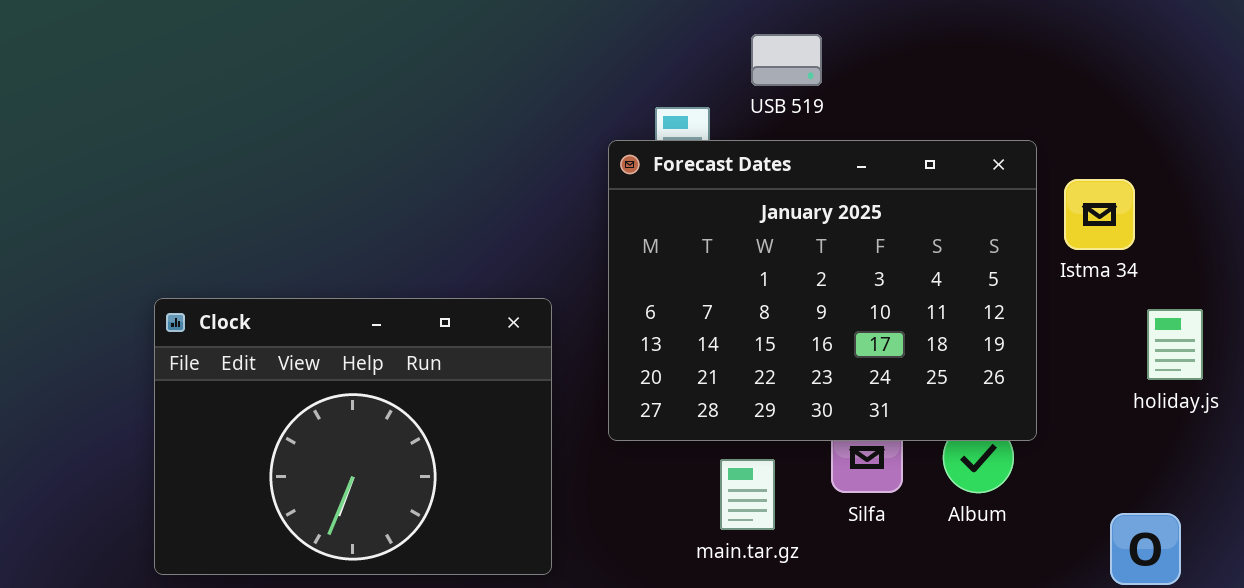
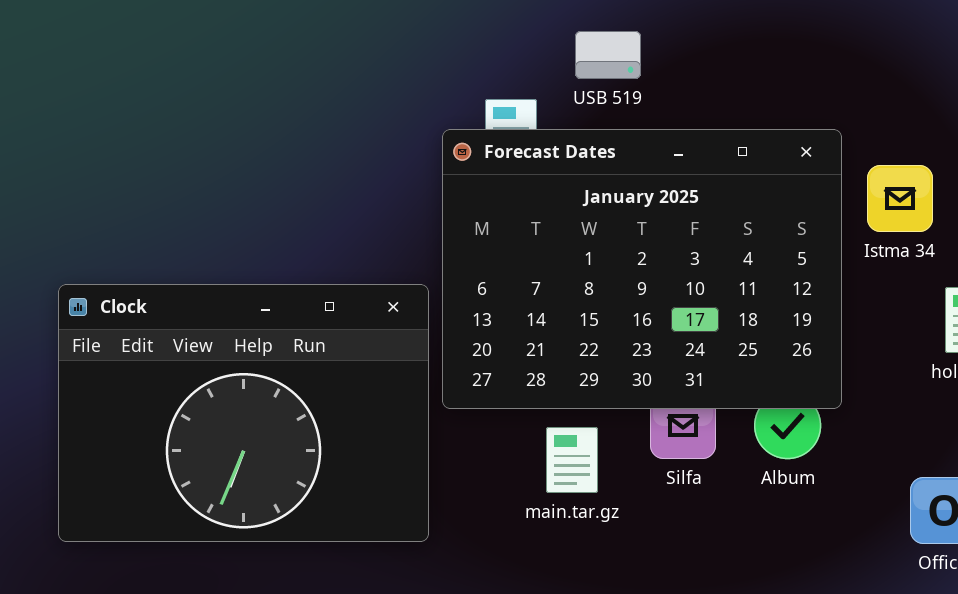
Clock: [154,298,552,575] -> [58,284,429,542], moved

